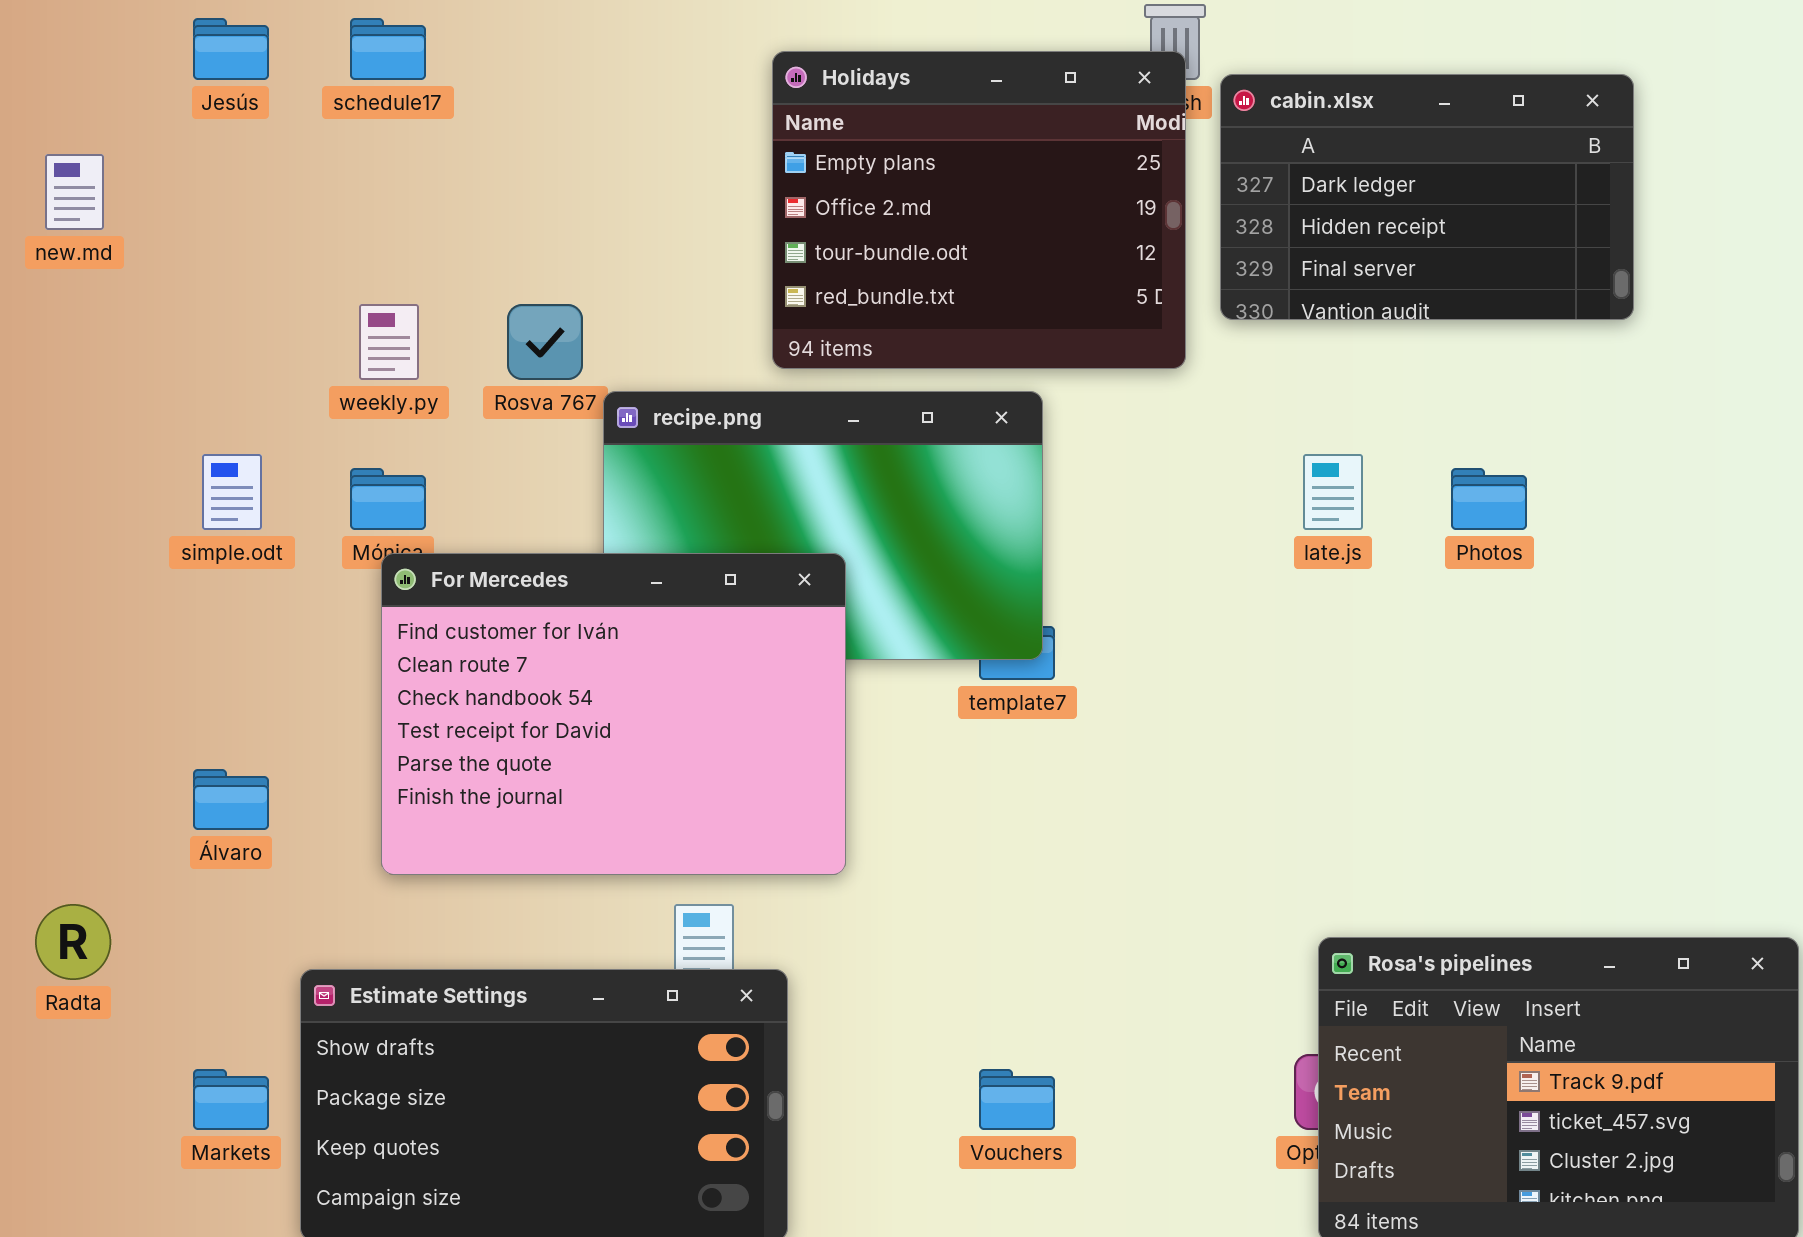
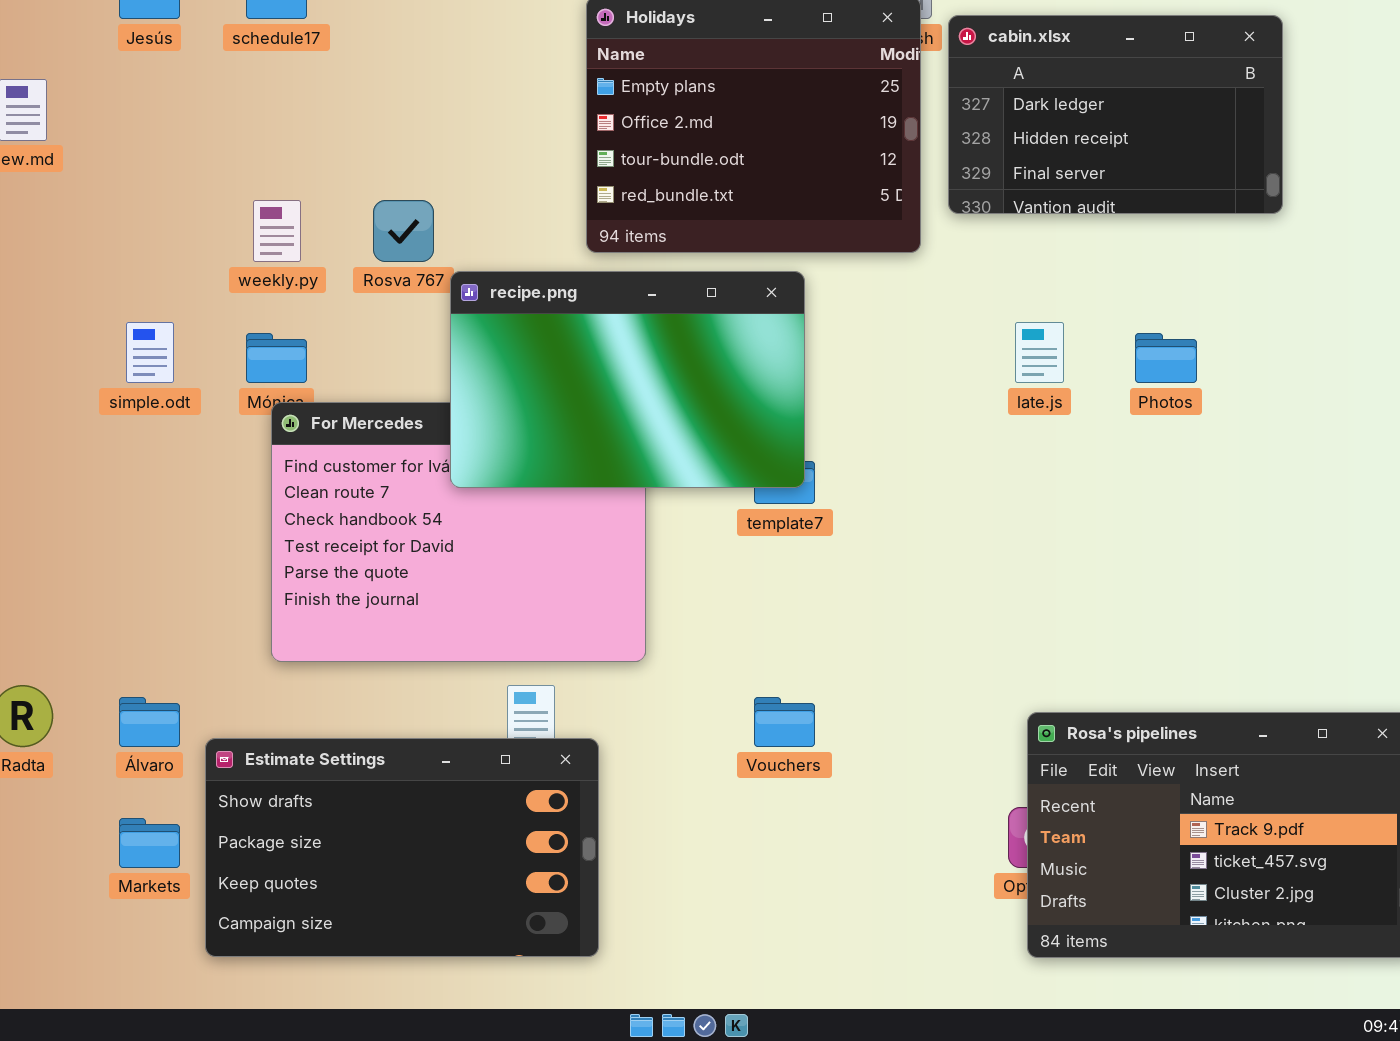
recipe.png: [603,391,1043,660] -> [450,271,805,488], raised
Álvaro: [193,769,269,830] -> [119,697,180,747], moved
Vouchers: [979,1069,1055,1130] -> [754,697,815,747], moved

